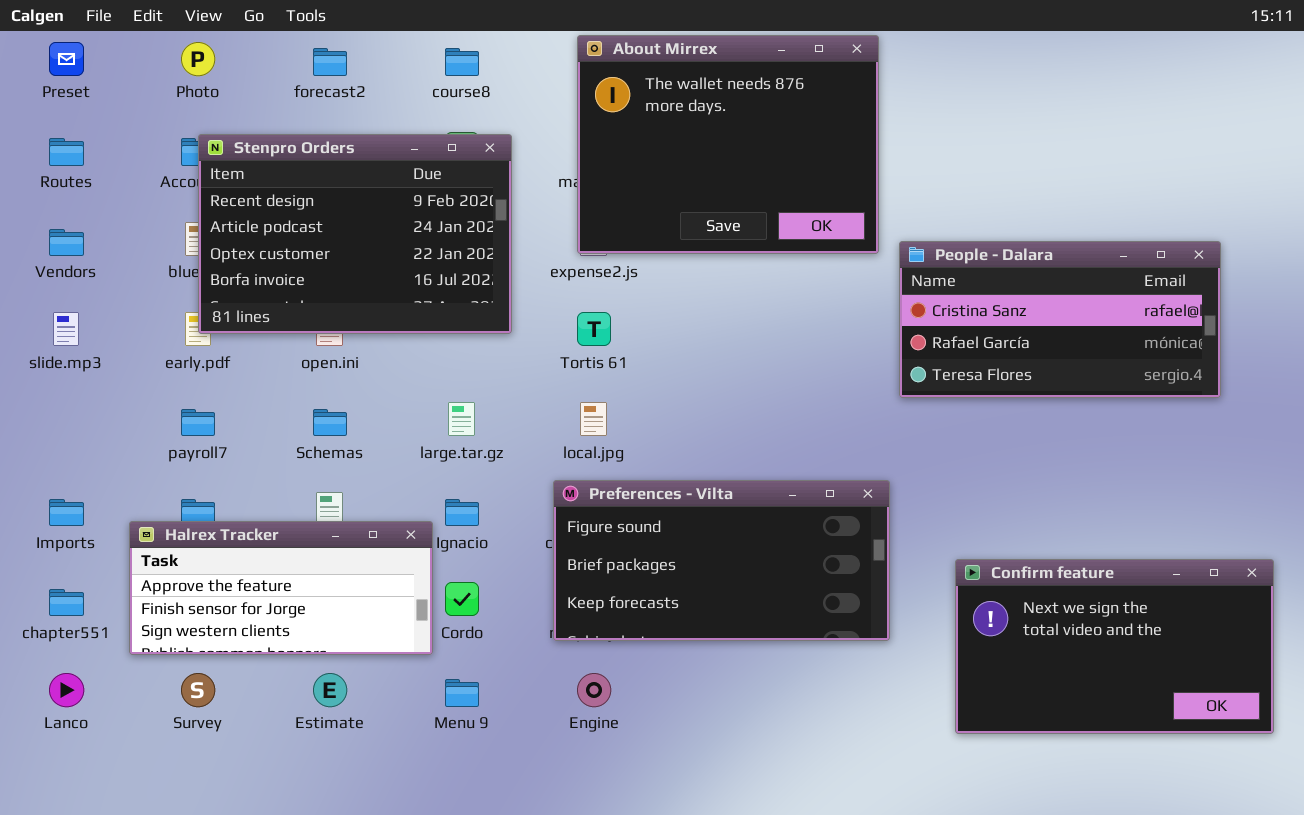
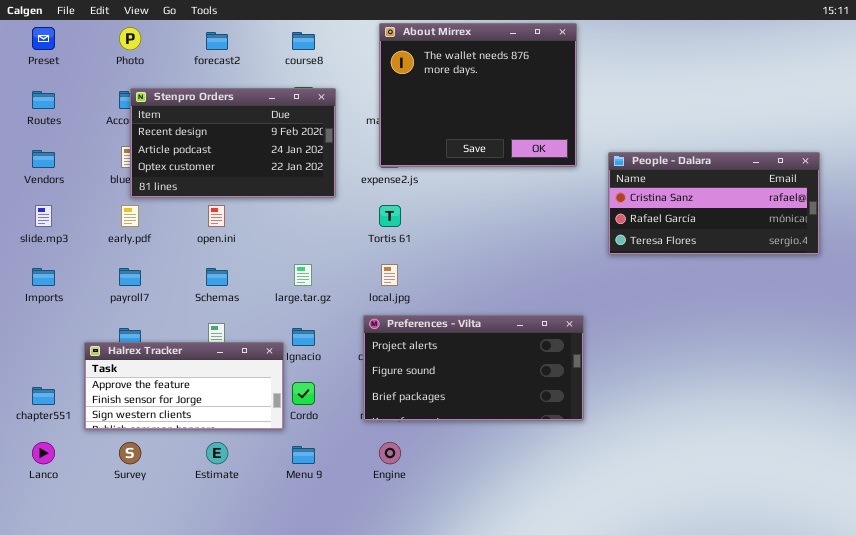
Stenpro Orders: [198,134,512,334] -> [130,88,336,198], resized
People - Dalara: [899,241,1221,398] -> [608,152,820,255], moved
Preferences - Vilta: [553,480,890,641] -> [363,315,584,421], scrolled up 1 row
Imports: [49,499,84,526] -> [32,268,55,286], moved
Confirm feature: [955,559,1274,734] -> none, closed

